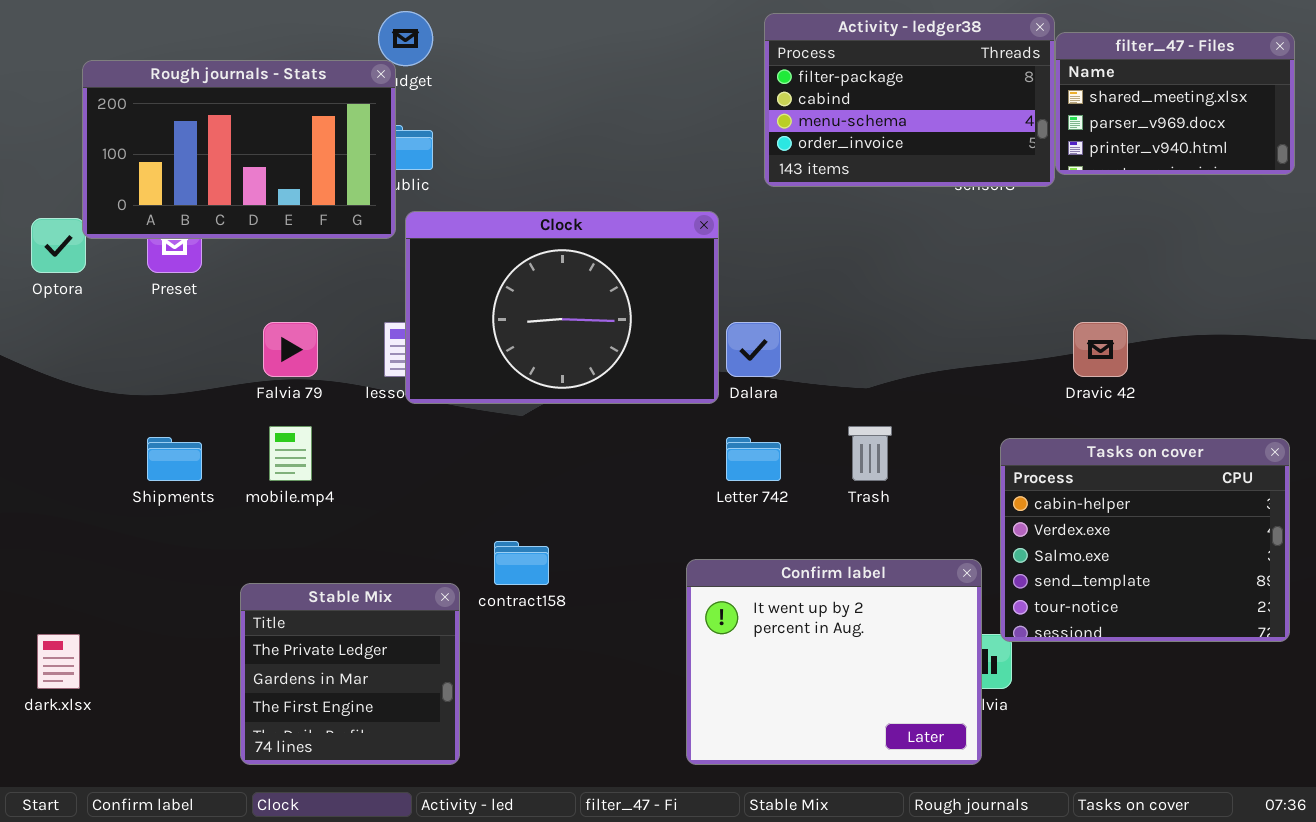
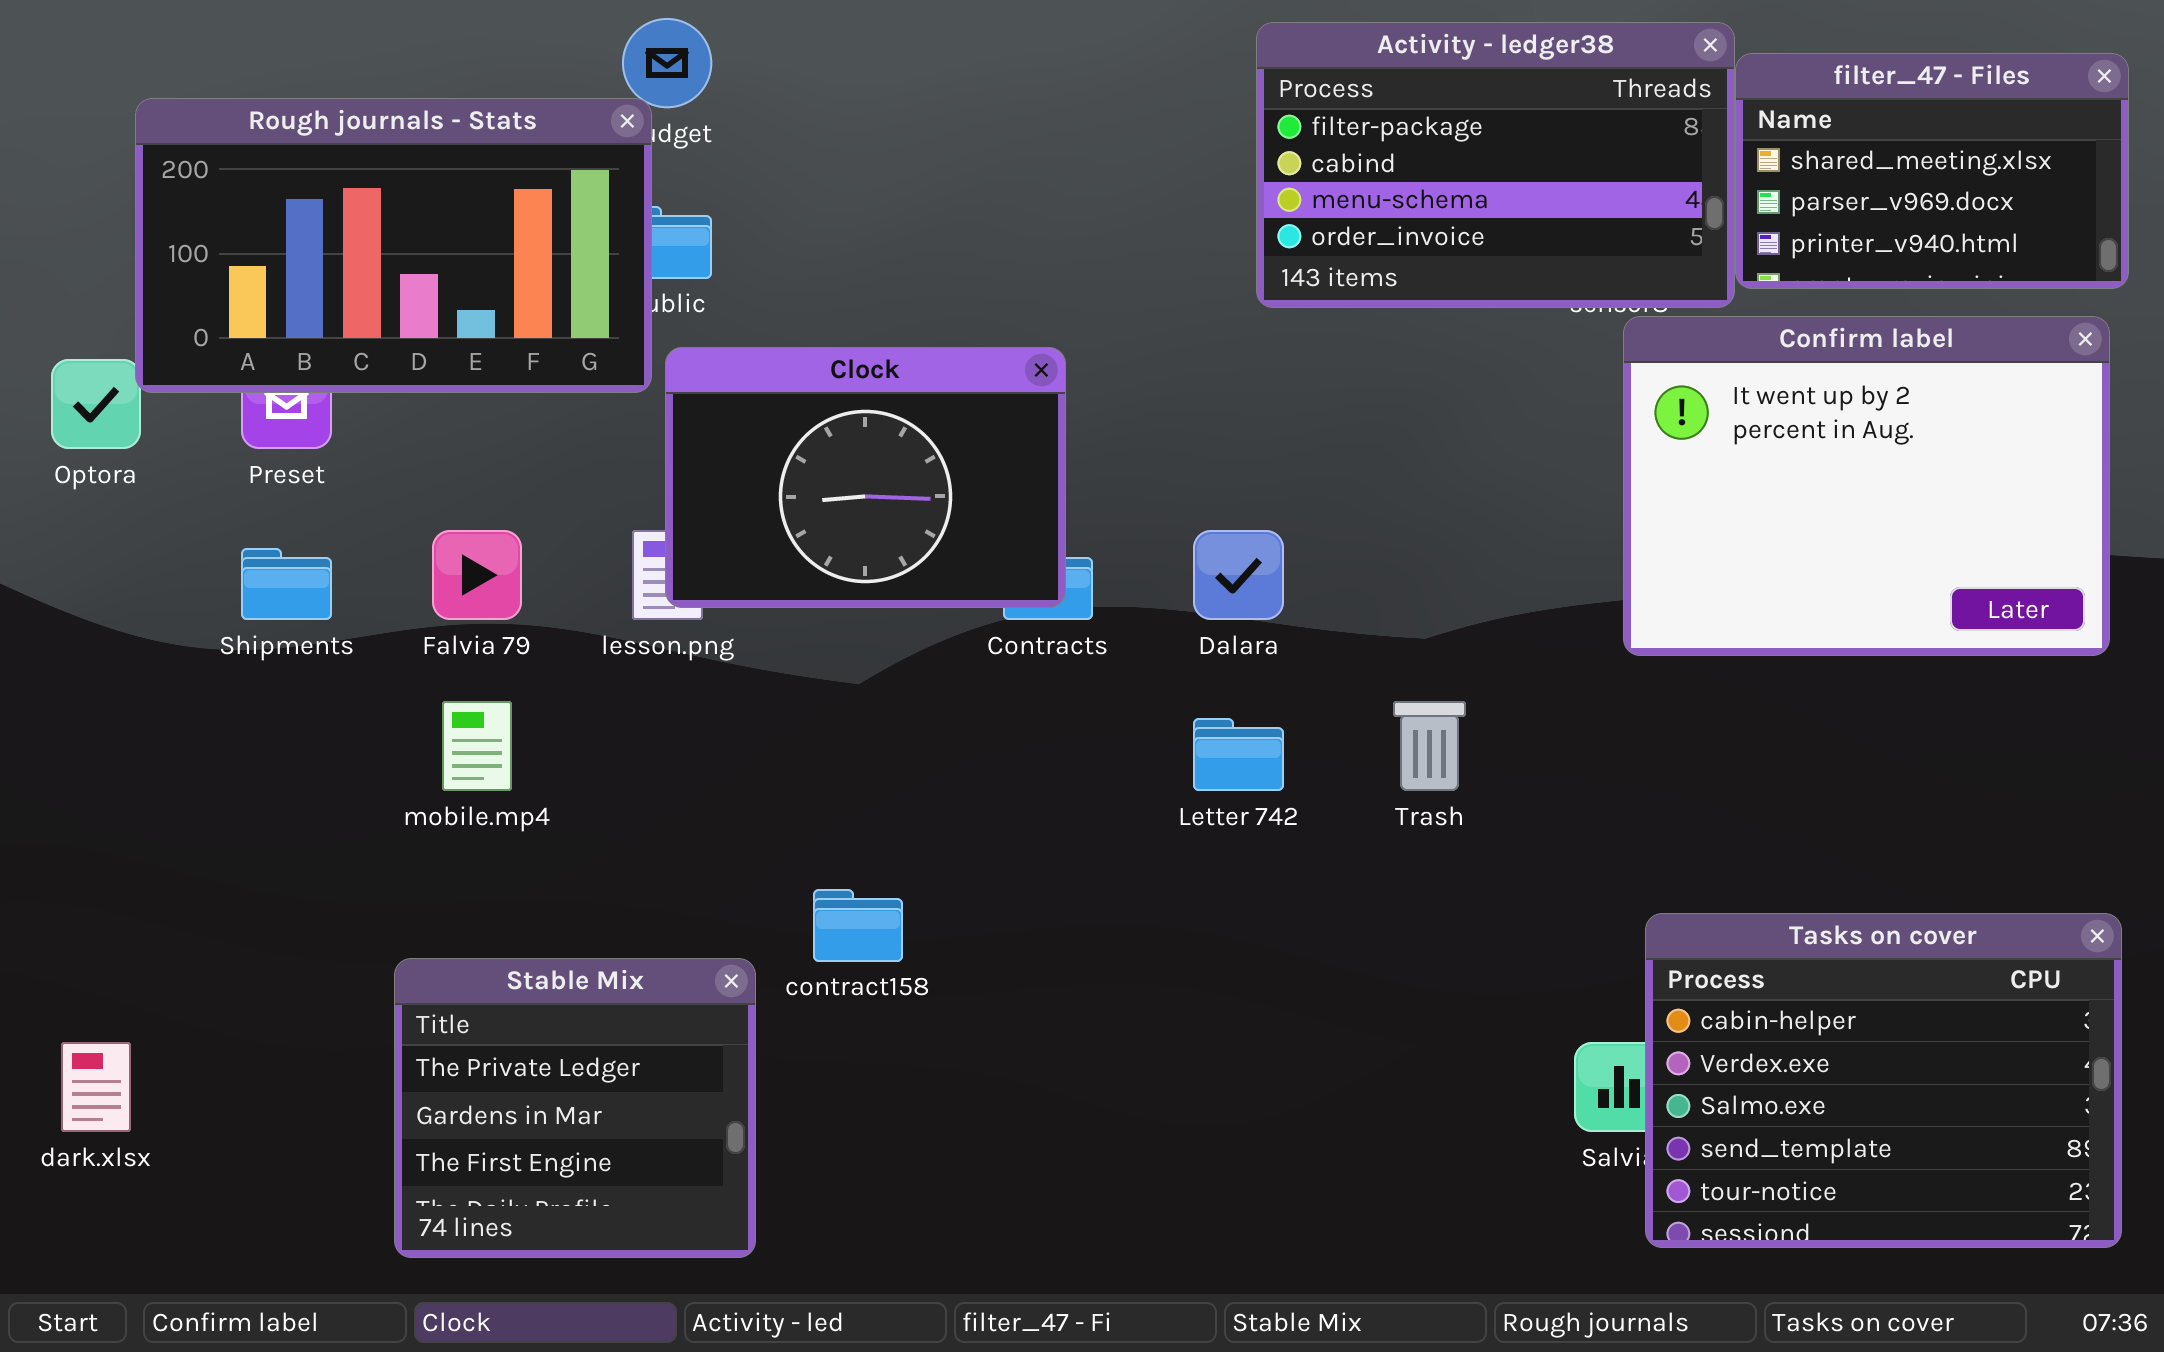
Clock: [405,211,719,404] -> [665,347,1066,608], resized
Shipments: [147,437,202,481] -> [241,548,332,620], moved
Tasks on cover: [1000,438,1290,642] -> [1645,913,2122,1248], moved
Confirm label: [686,559,982,765] -> [1623,316,2110,656], moved

